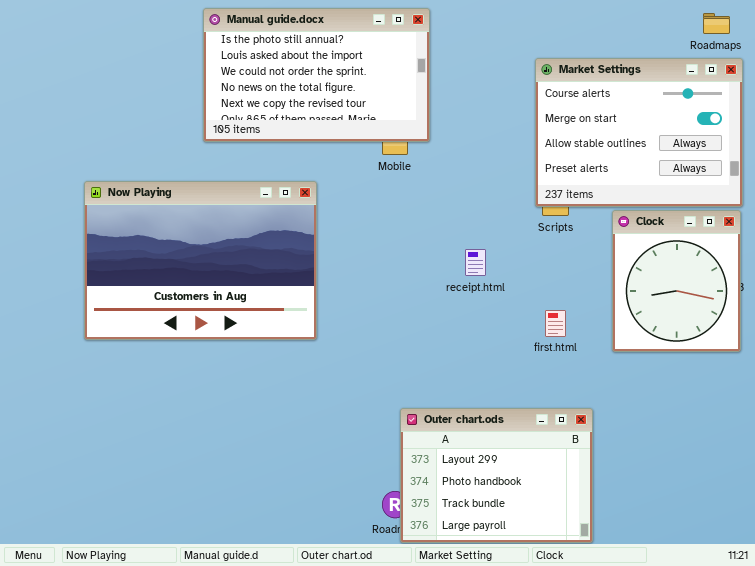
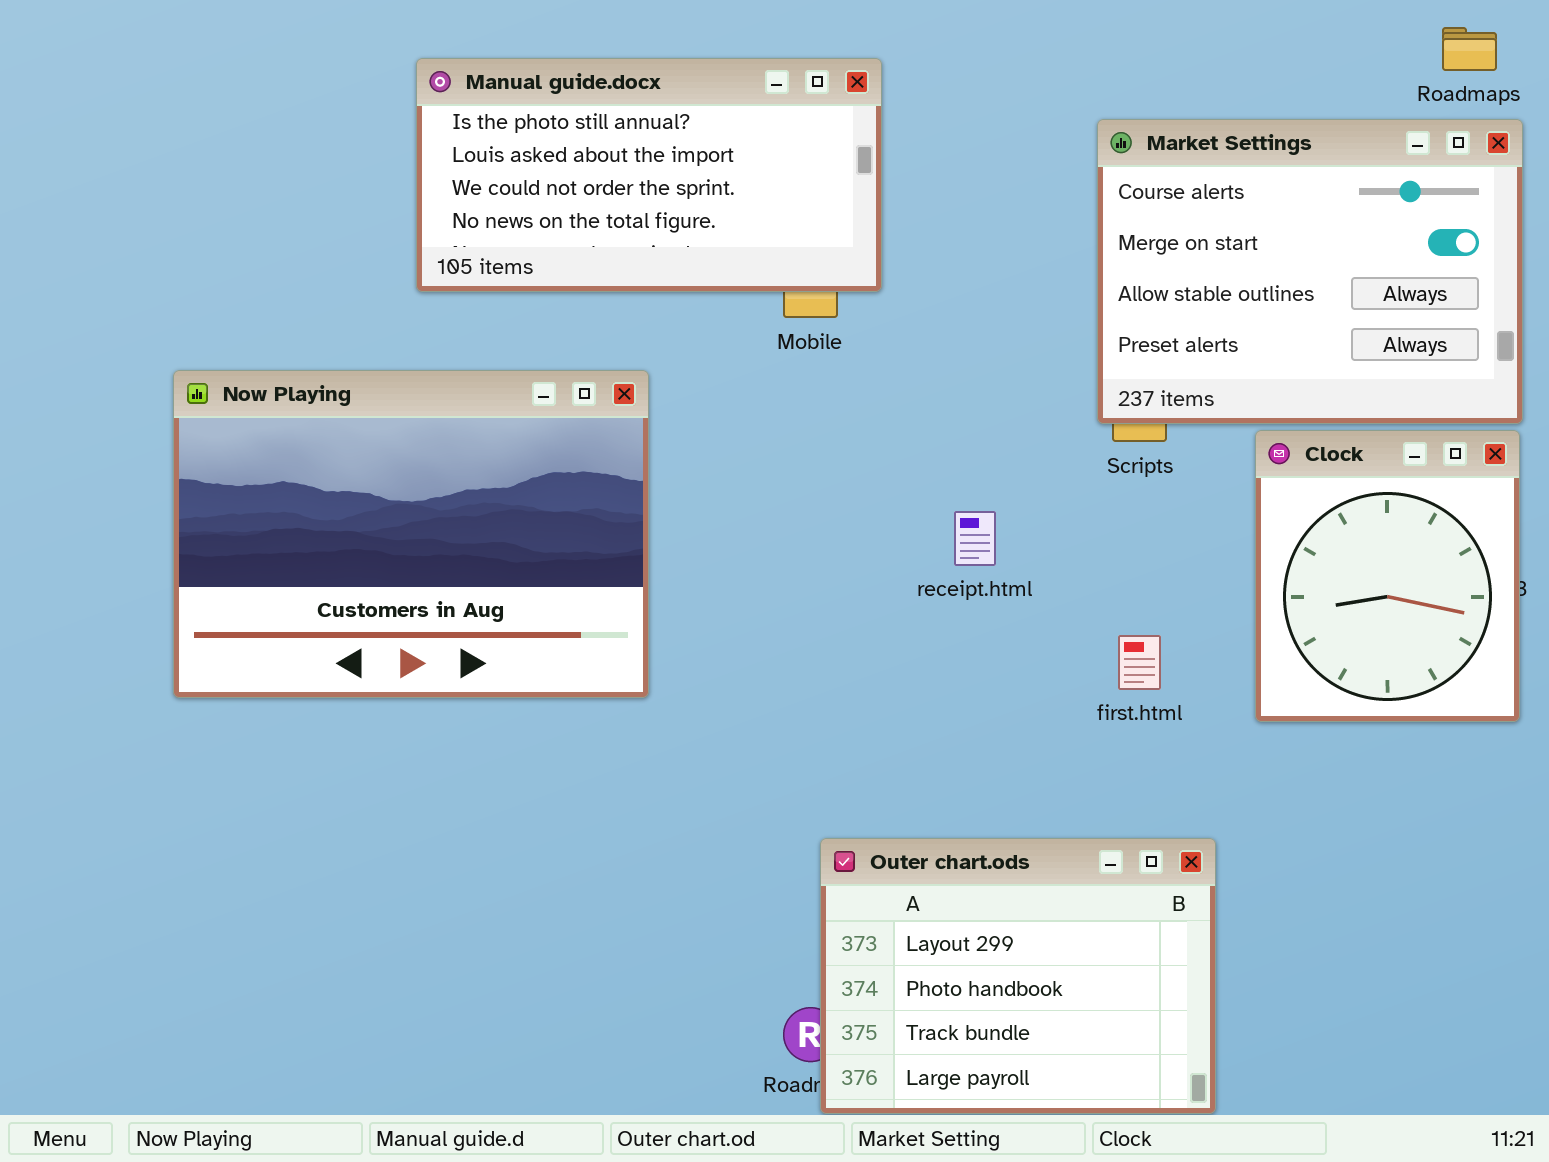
Manual guide.docx: [203,8,430,142] -> [416,58,882,292], resized

